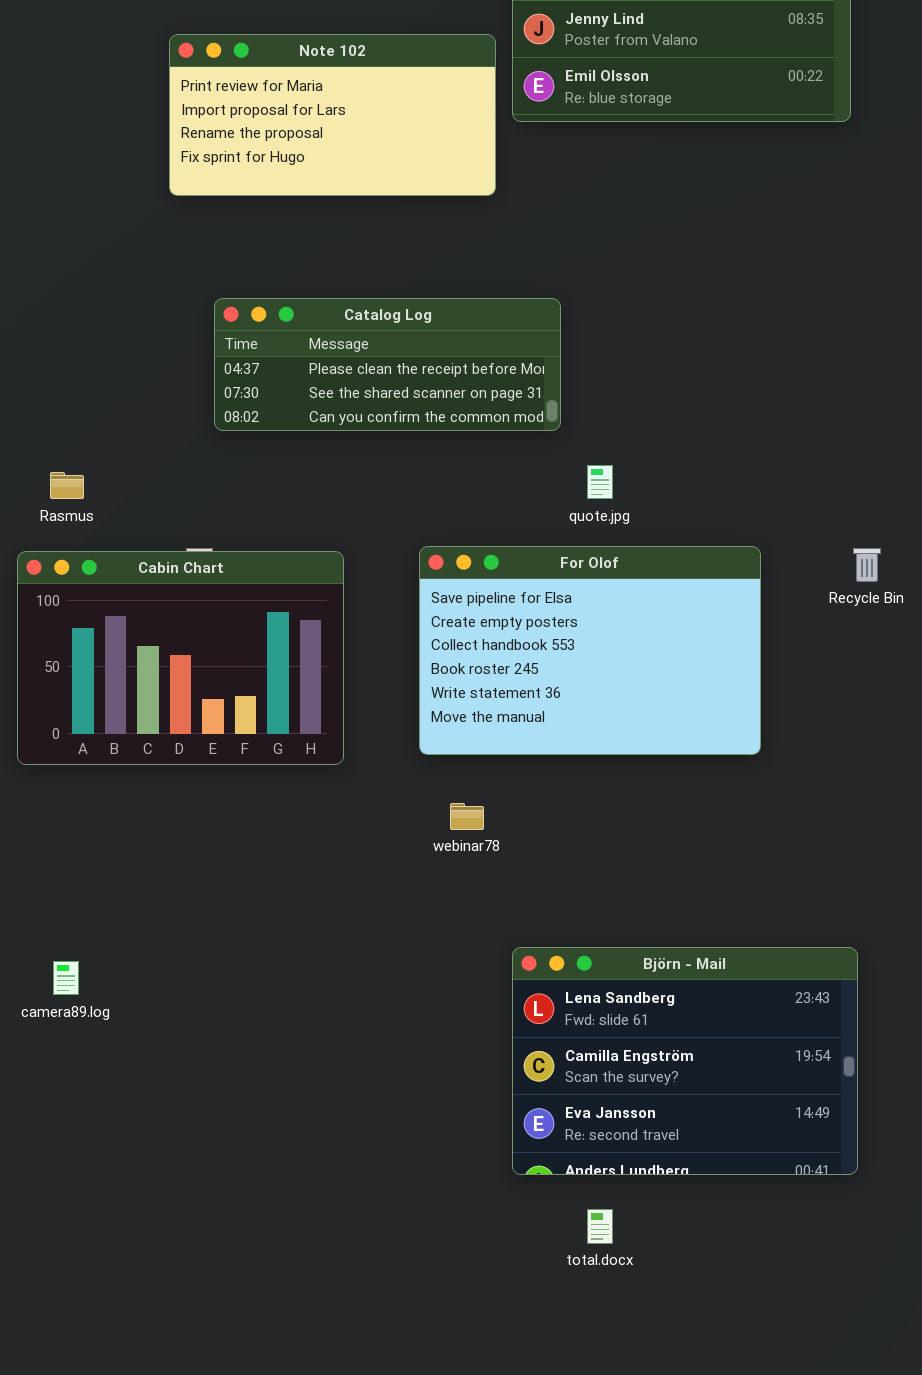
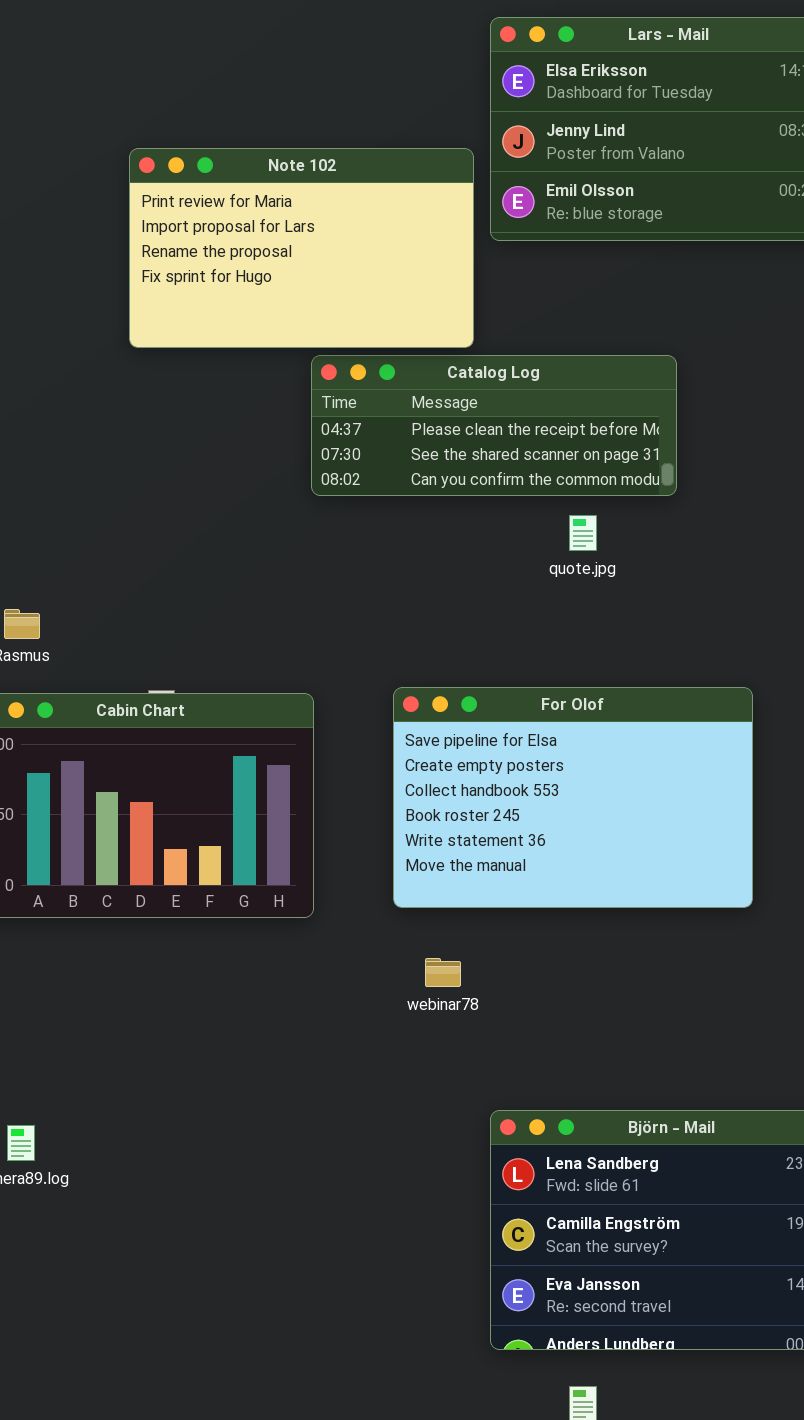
Note 102: [169,34,496,196] -> [129,148,474,348], resized
Catalog Log: [214,298,561,431] -> [311,355,677,496], moved
quote.jpg: [587,465,613,499] -> [569,515,597,551], moved

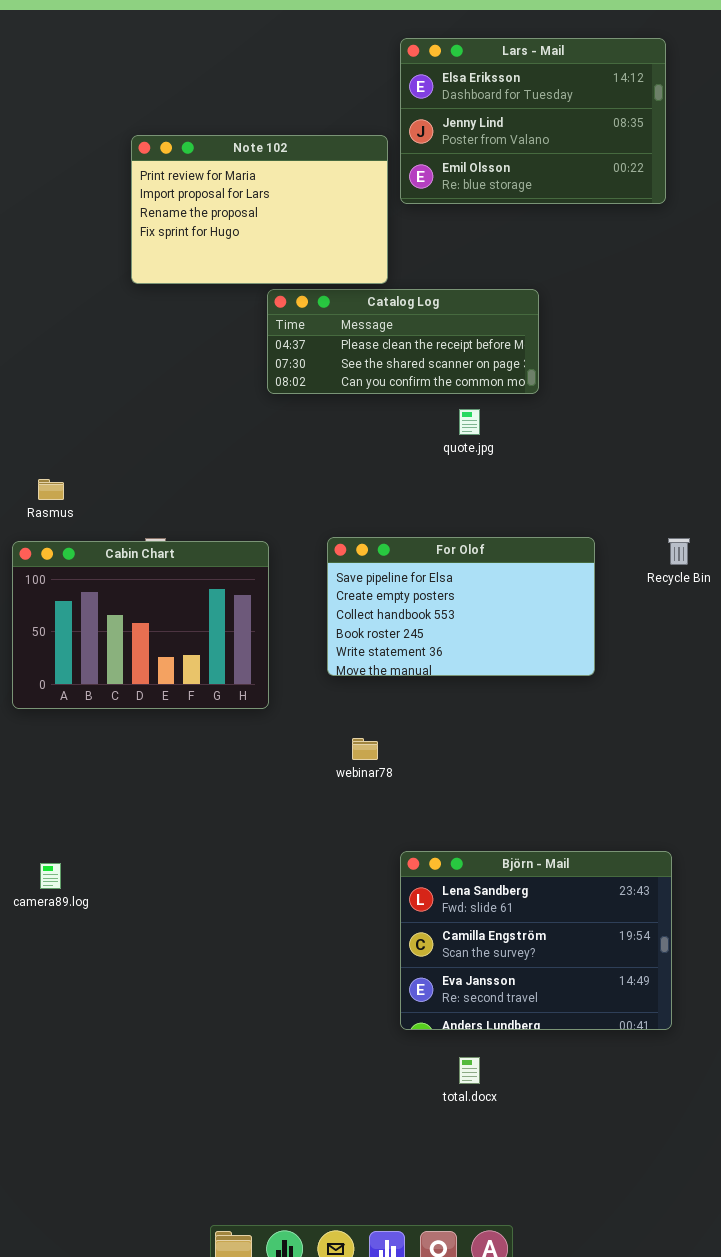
For Olof: [393,687,753,908] -> [327,537,595,676], resized

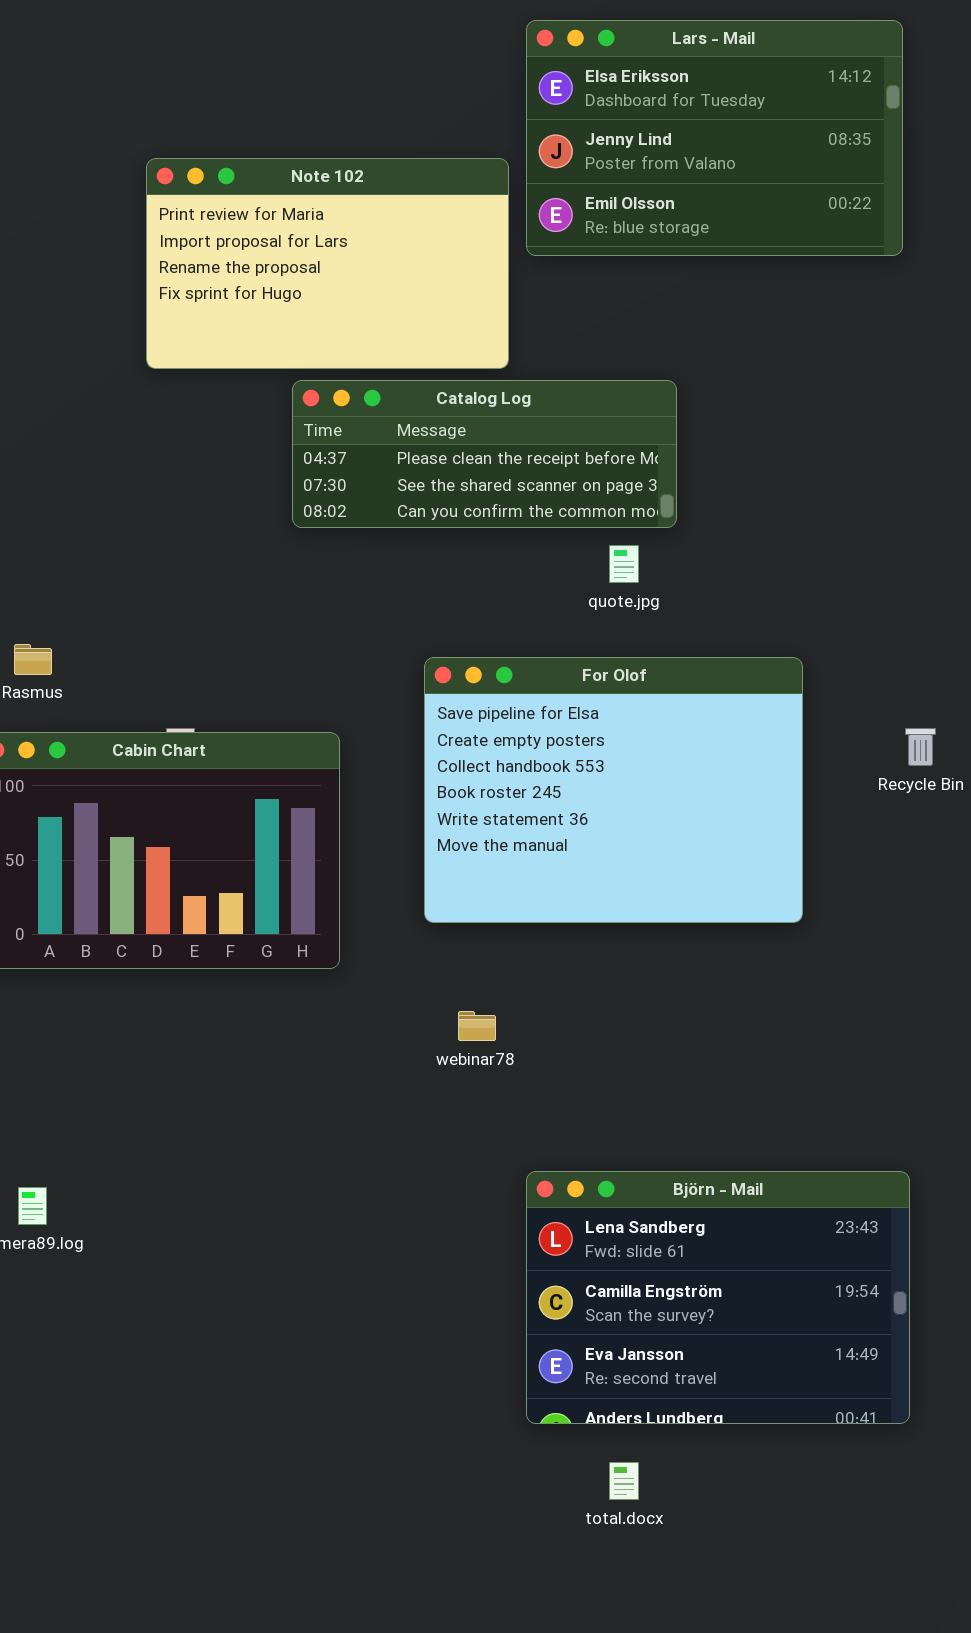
Catalog Log: [267,289,539,394] -> [292,380,677,528], moved
For Olof: [327,537,595,676] -> [424,657,803,923], resized

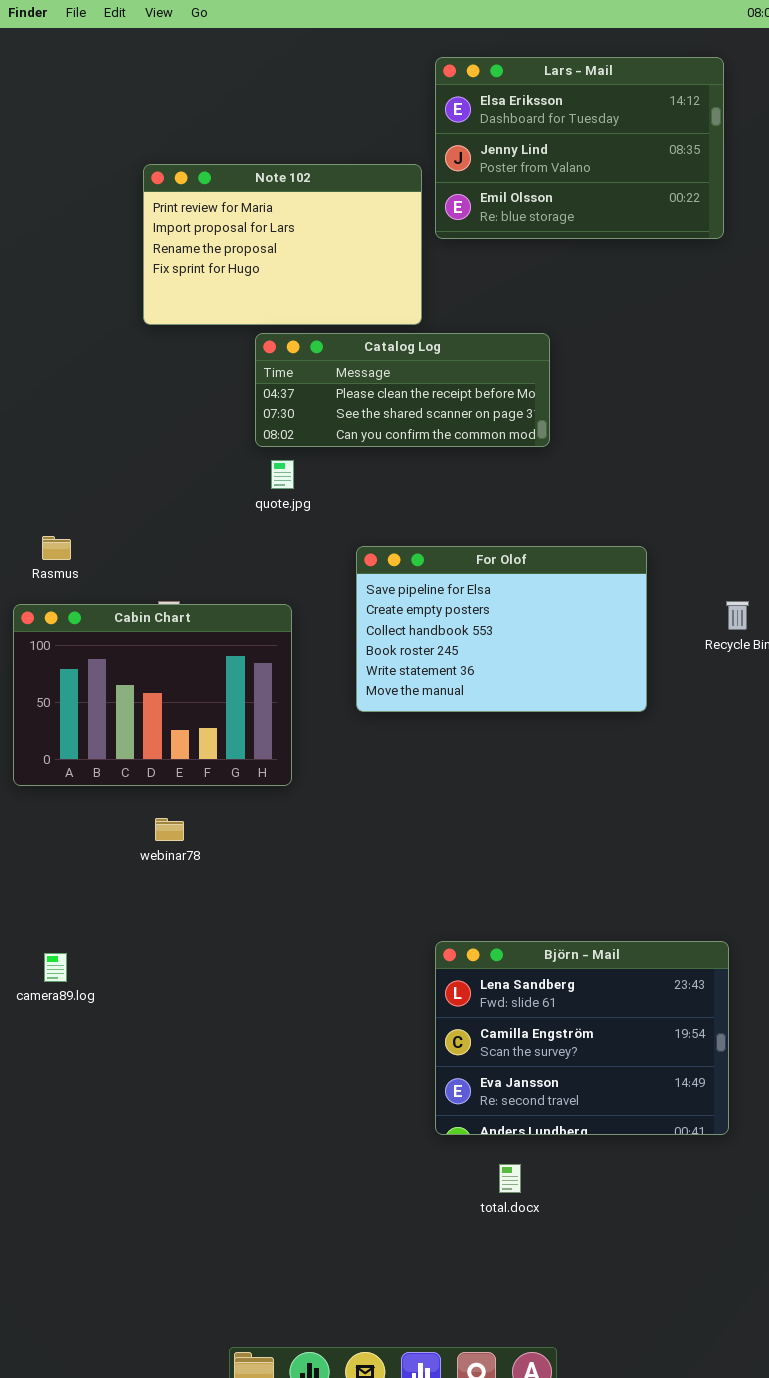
quote.jpg: [609,545,639,583] -> [271,460,294,489], moved
For Olof: [424,657,803,923] -> [356,546,647,712], resized
webinar78: [458,1011,496,1041] -> [155,818,184,841], moved

